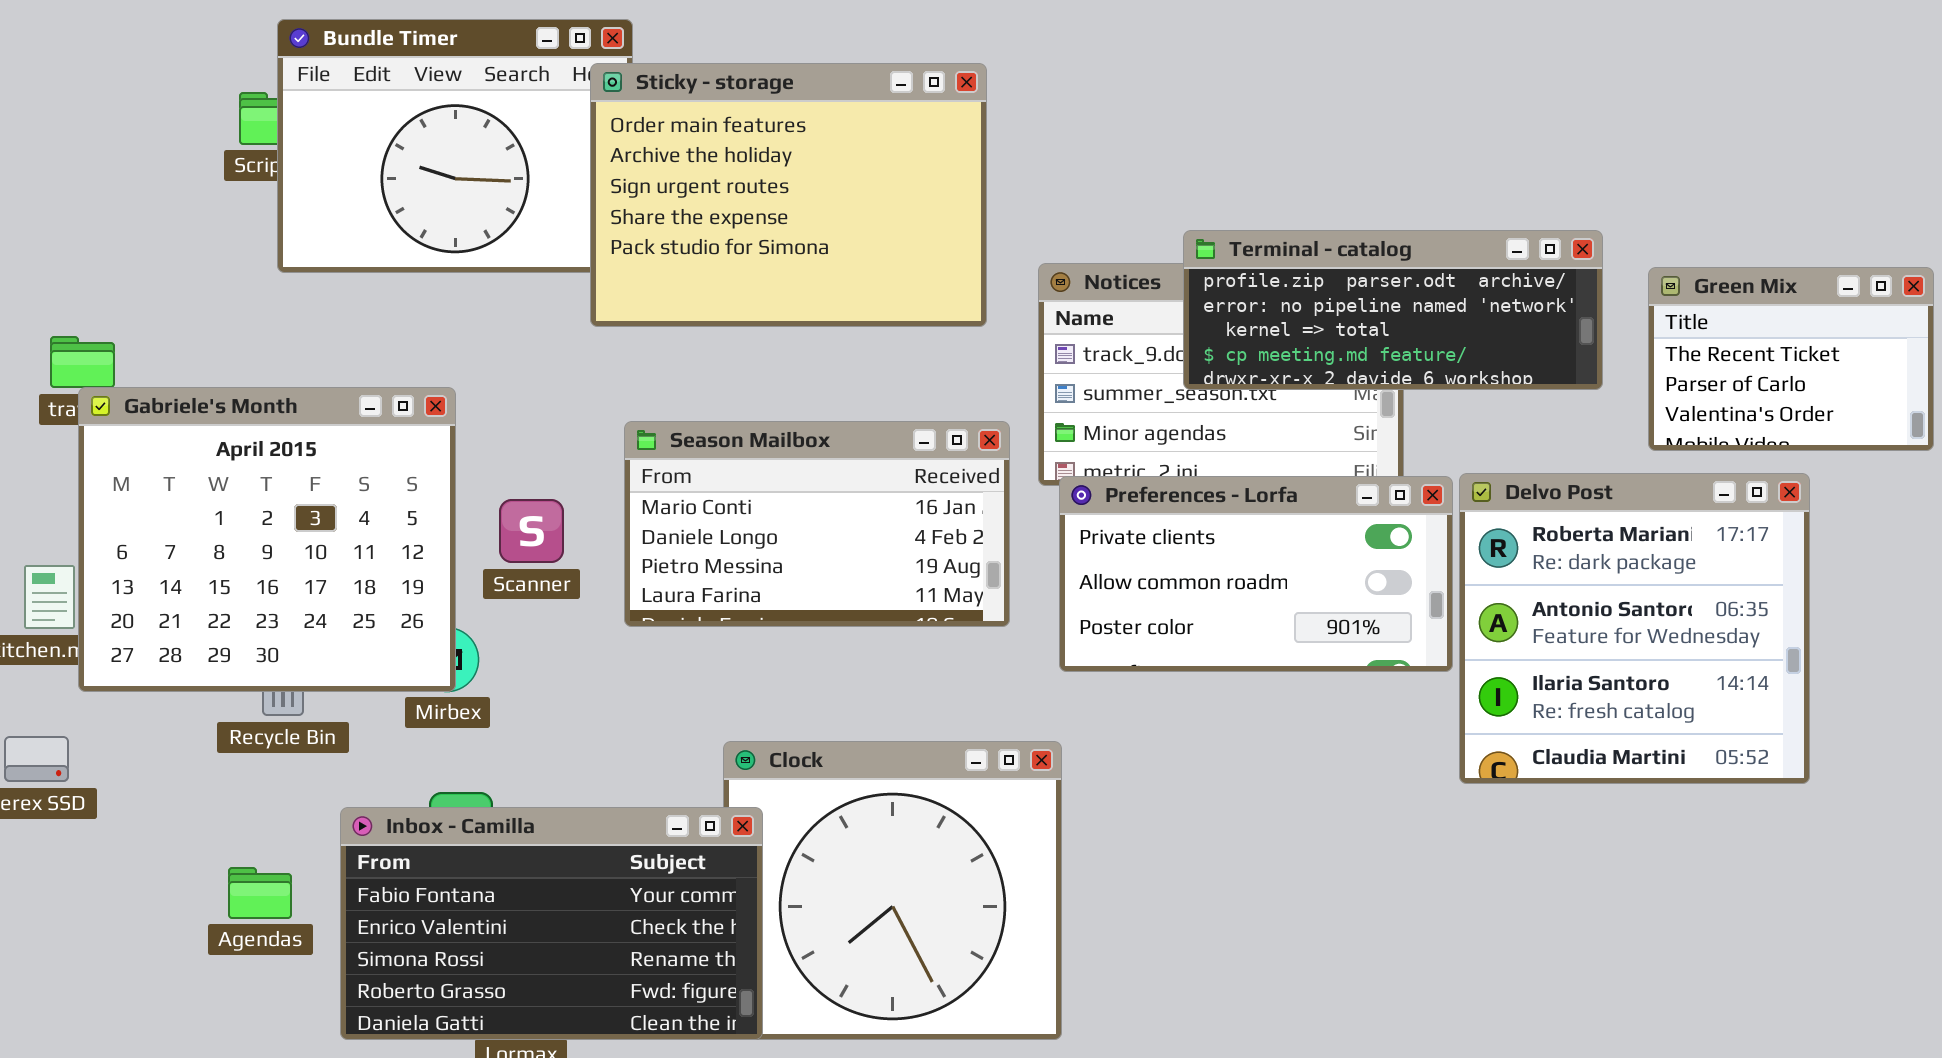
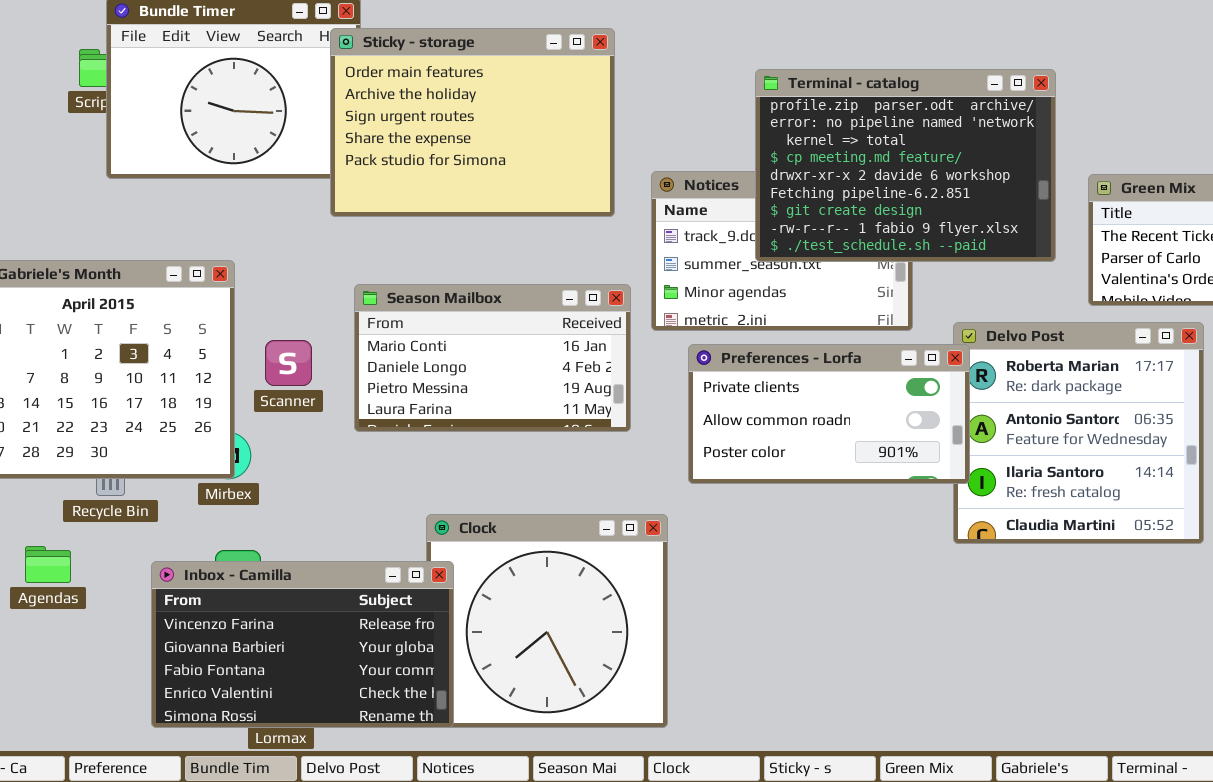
Terminal - catalog: [1183,230,1603,390] -> [755,69,1056,262], resized
Preferences - Lorfa: [1059,476,1453,672] -> [688,344,970,484], moved
Inbox - Camilla: [340,807,763,1040] -> [151,561,454,728], scrolled up 2 rows
Agendas: [228,867,292,919] -> [25,546,71,583], moved

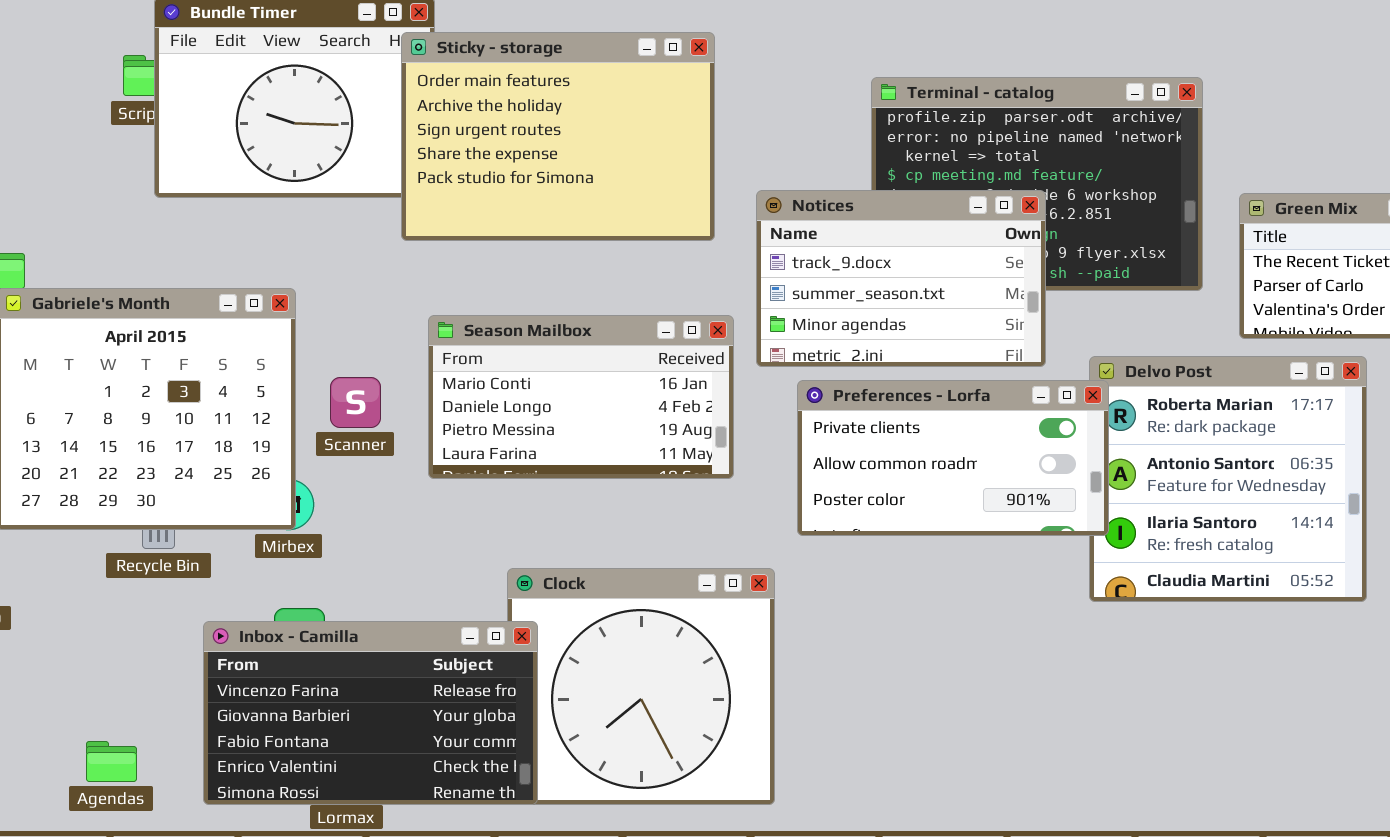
Notices: [651,171,913,331] -> [756,190,1046,367], raised
Agendas: [25,546,71,583] -> [86,741,137,782], moved

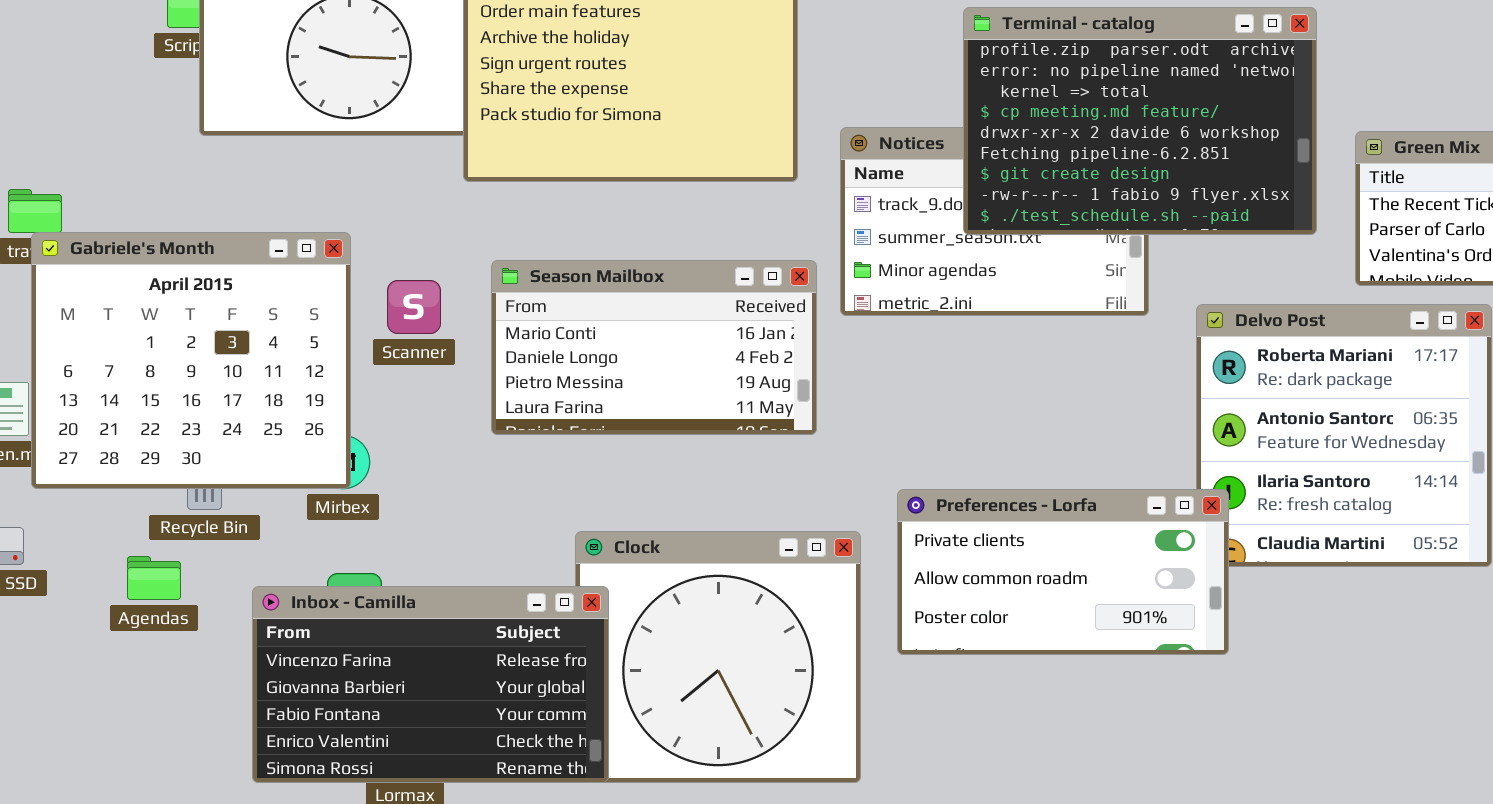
Terminal - catalog: [871,77,1203,291] -> [963,7,1317,235], raised
Scanner: [330,377,381,428] -> [387,280,441,334], moved
Preferences - Lorfa: [797,380,1109,536] -> [897,489,1229,655], moved
Agendas: [86,741,137,782] -> [127,556,181,600], moved

